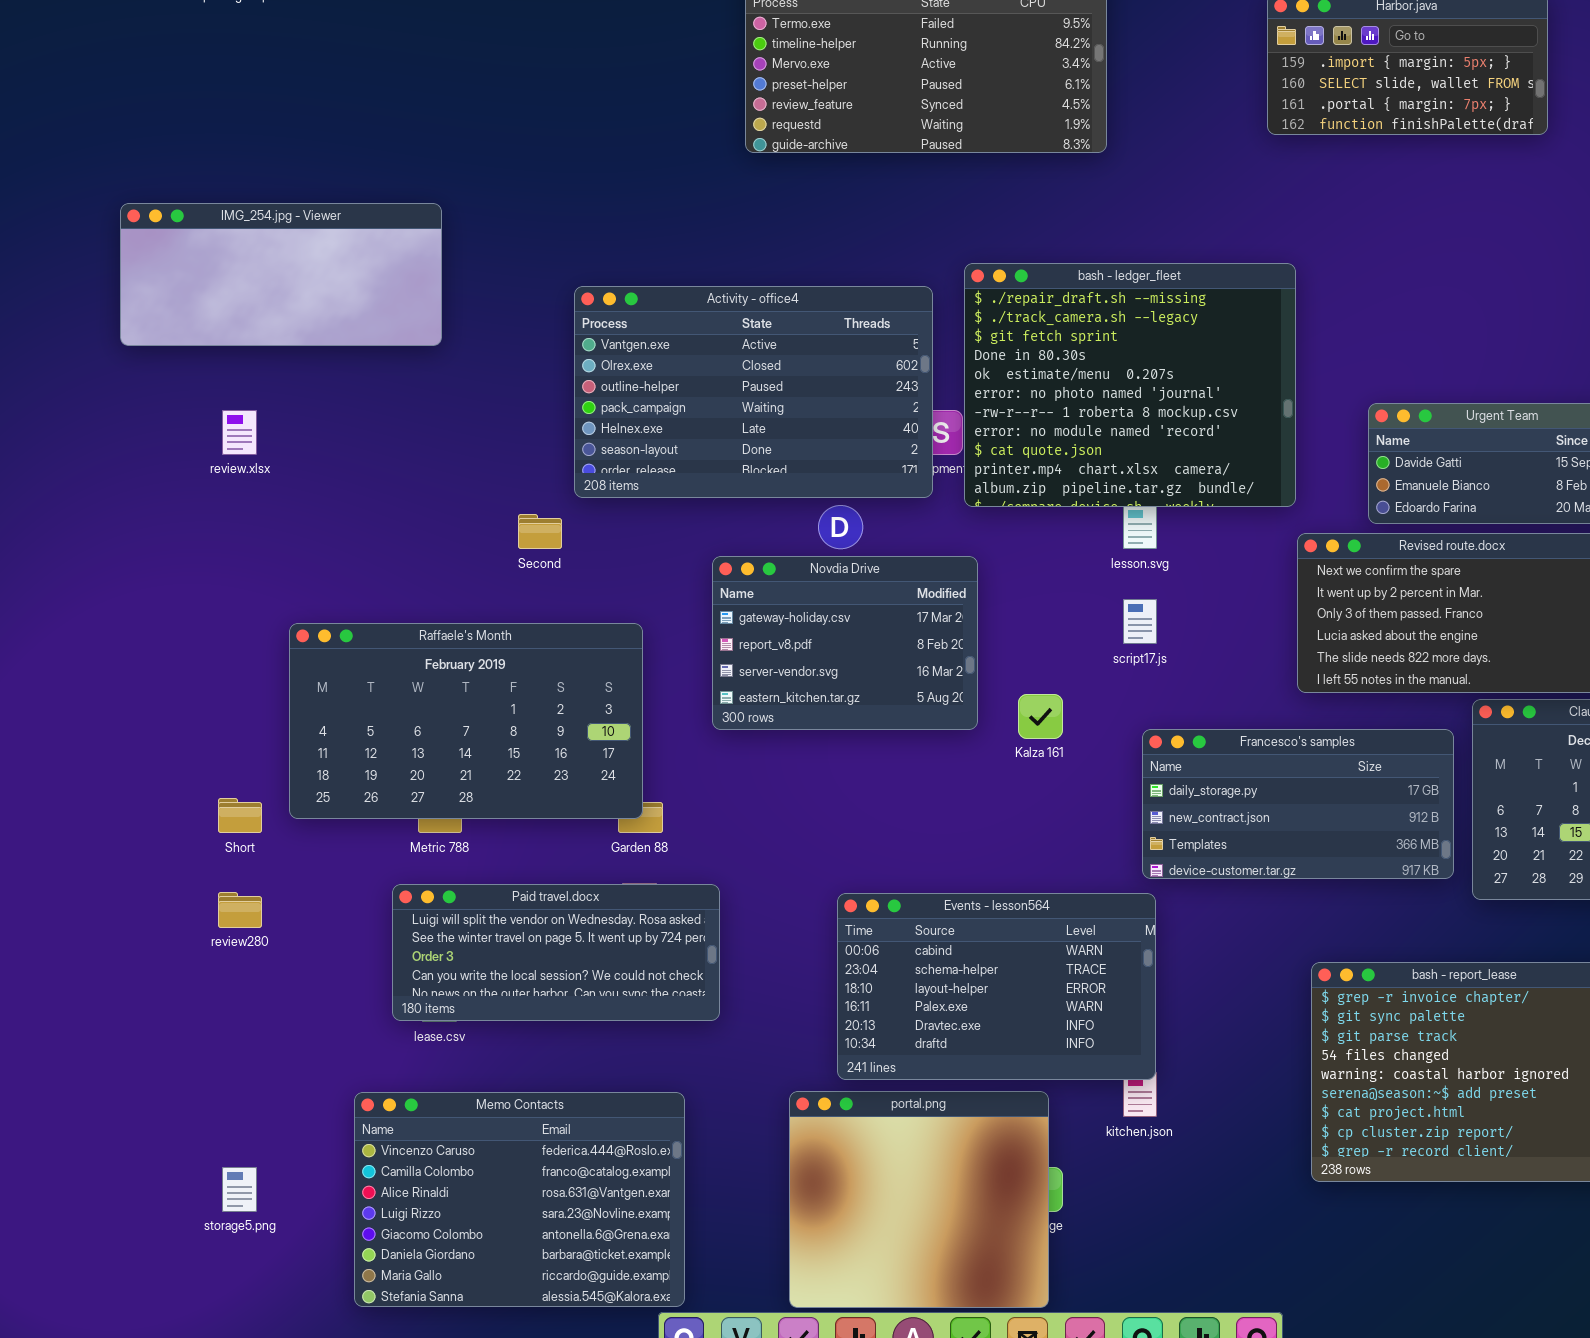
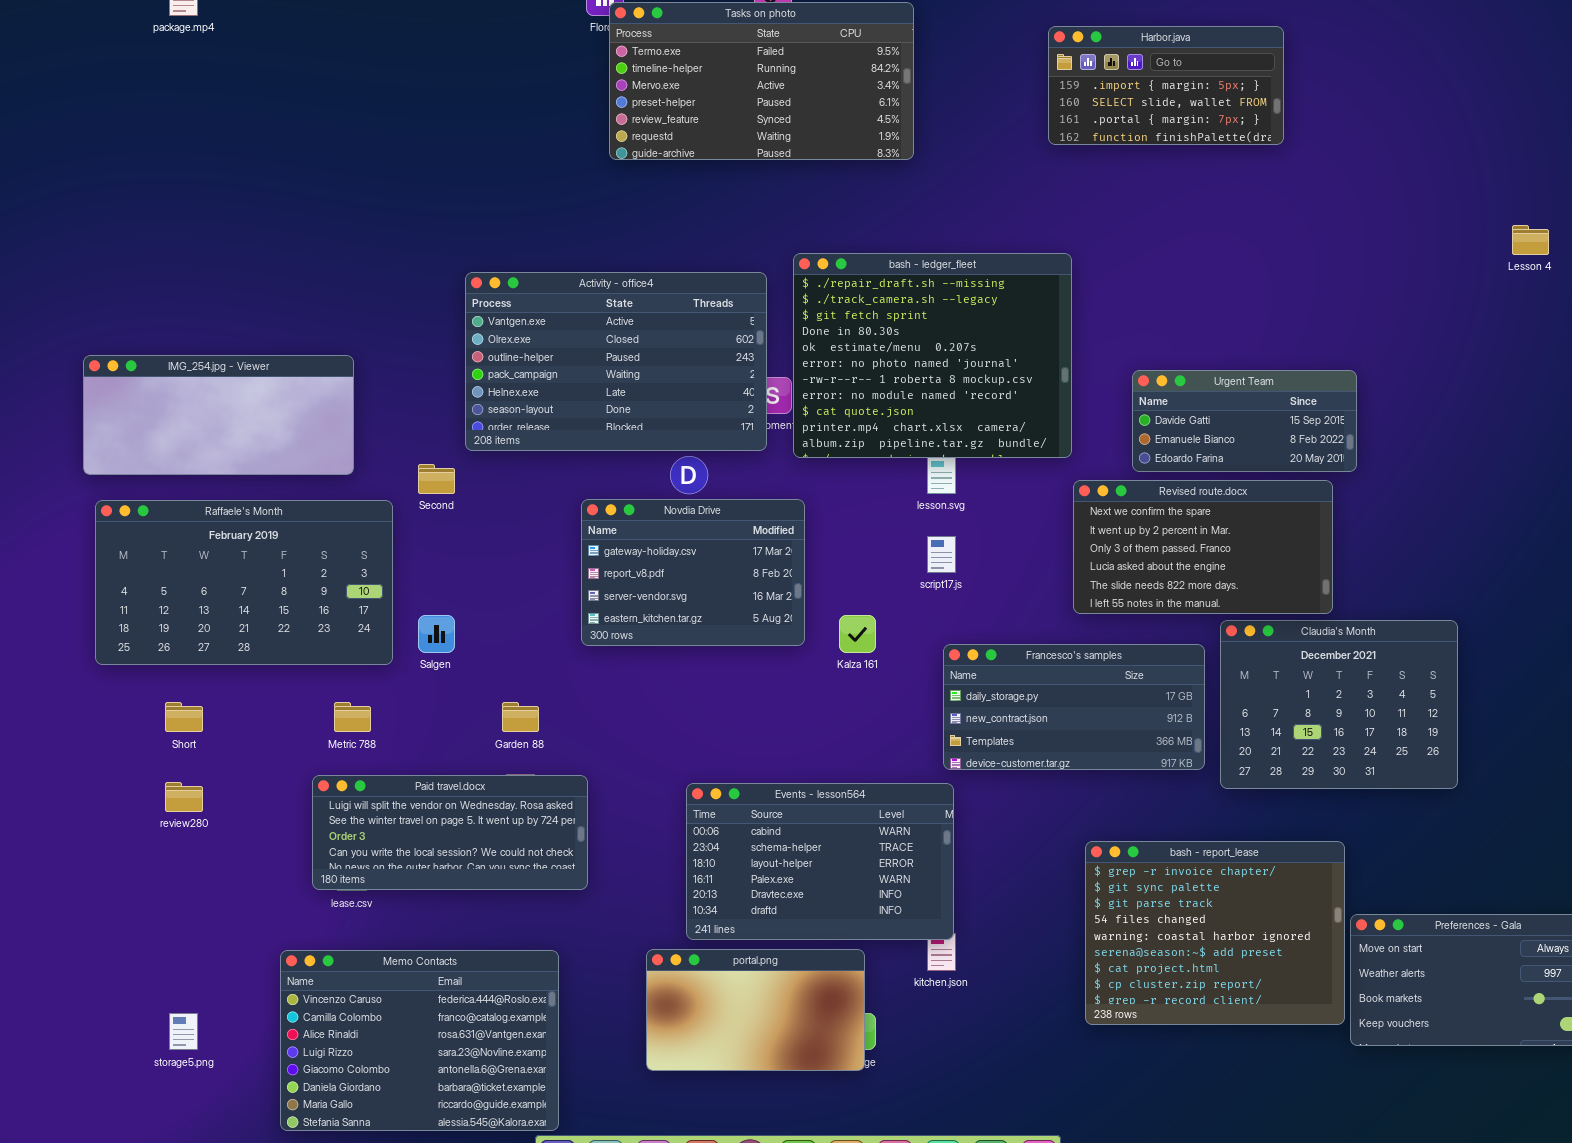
IMG_254.jpg - Viewer: [120,203,442,346] -> [83,355,354,475], moved
Raffaele's Month: [289,623,643,819] -> [95,500,393,665], moved
portal.png: [789,1091,1049,1308] -> [646,949,865,1071], resized

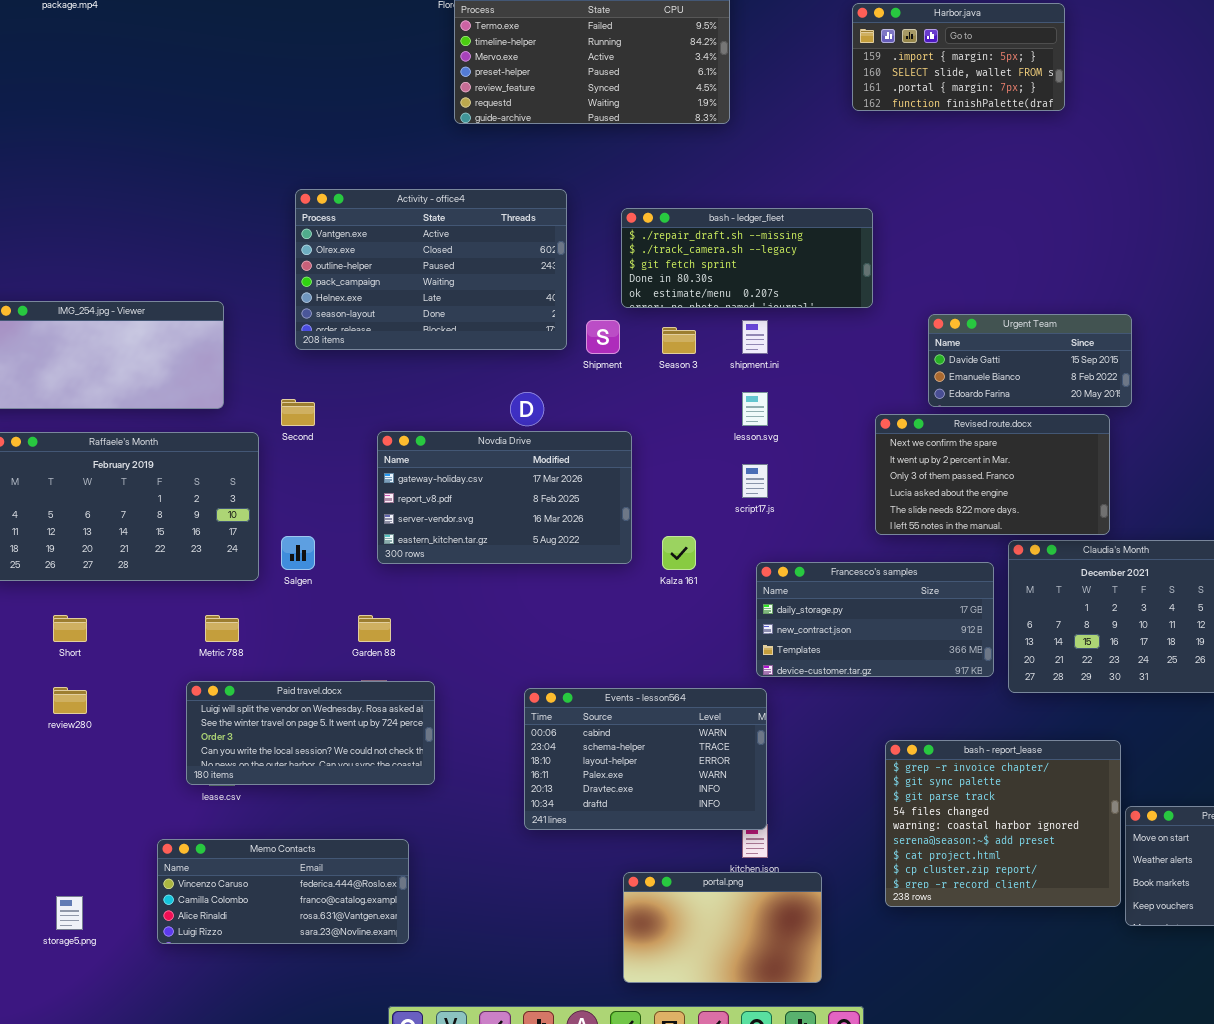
bash - ledger_fleet: [793,253,1072,458] -> [621,208,873,308], resized
Activity - office4: [465,272,767,451] -> [295,189,567,350], moved
Novdia Drive: [581,499,805,646] -> [377,431,632,564], resized
portal.png: [646,949,865,1071] -> [623,872,822,983], moved
Memo Contacts: [280,950,559,1131] -> [157,839,409,944], resized

